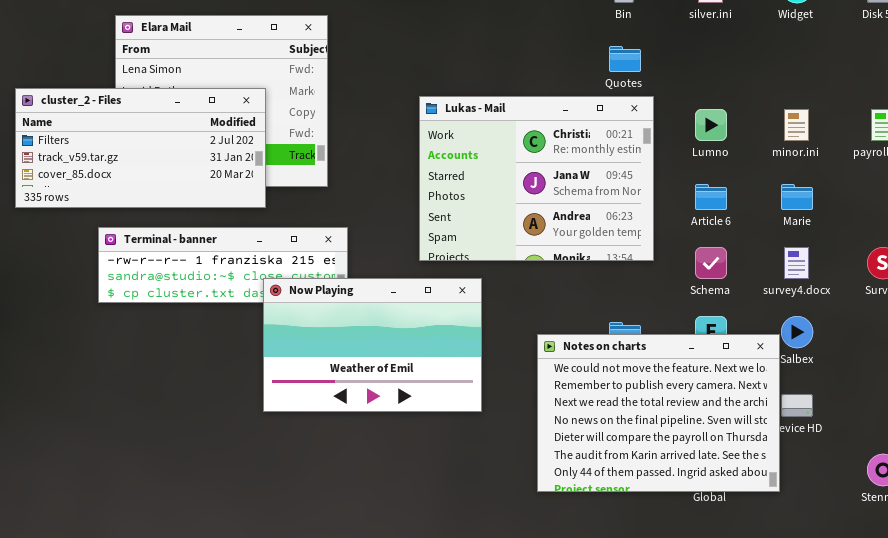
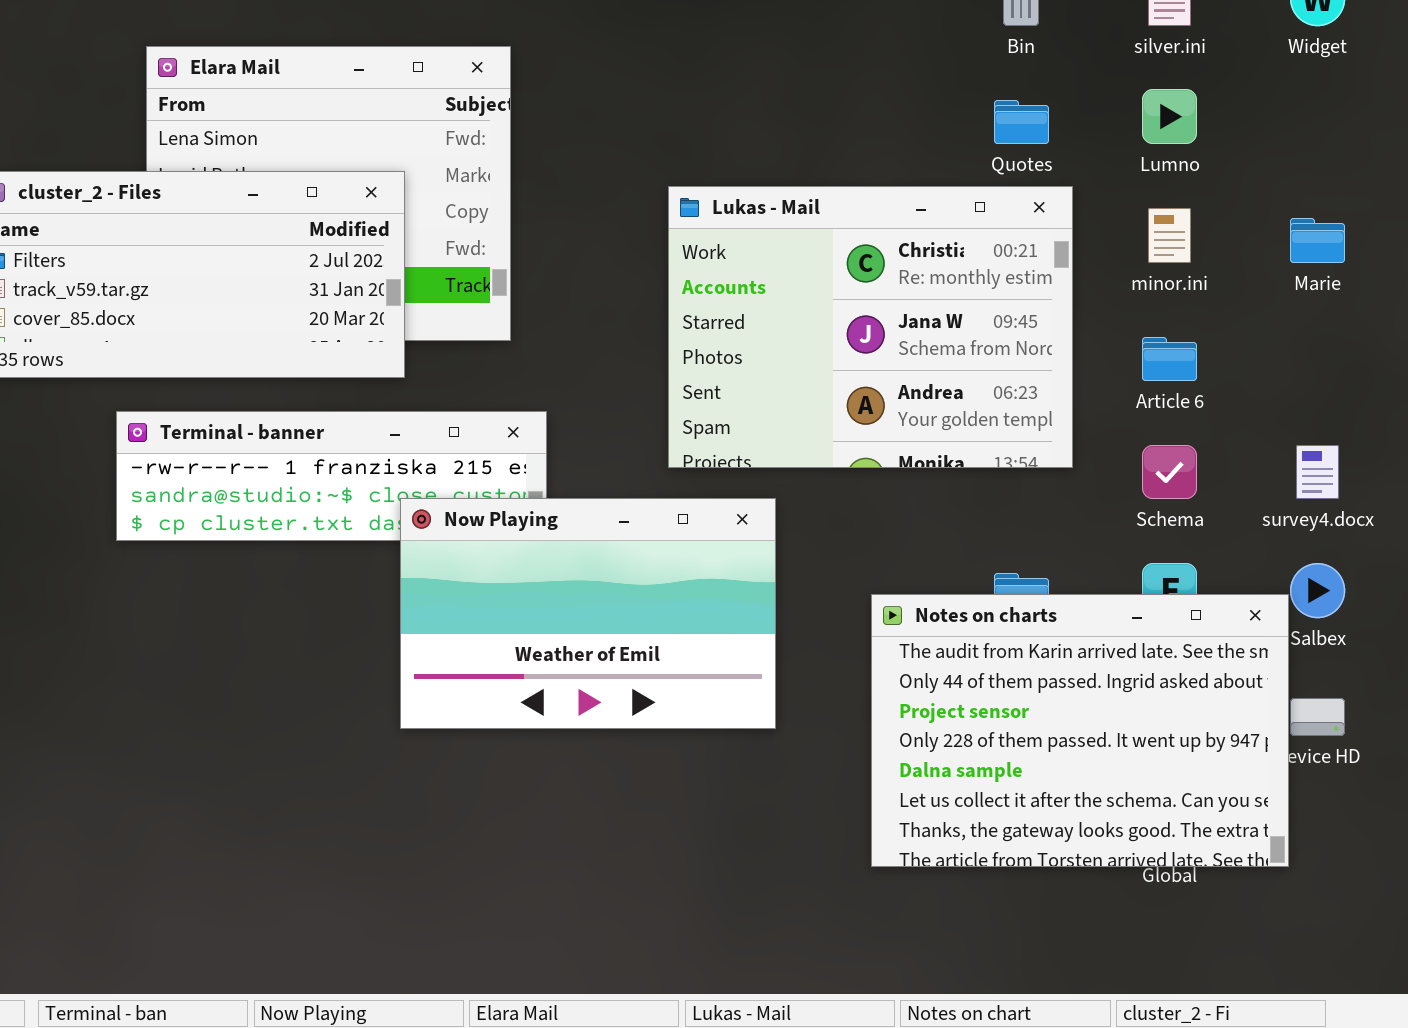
Lumno: [695,109,727,141] -> [1142,89,1197,144], moved
minor.ini: [784,109,809,141] -> [1148,208,1191,263], moved
Marie: [781,184,813,210] -> [1290,218,1345,263], moved
Notes on charts: [537,334,780,492] -> [871,594,1289,867], scrolled down 5 rows

